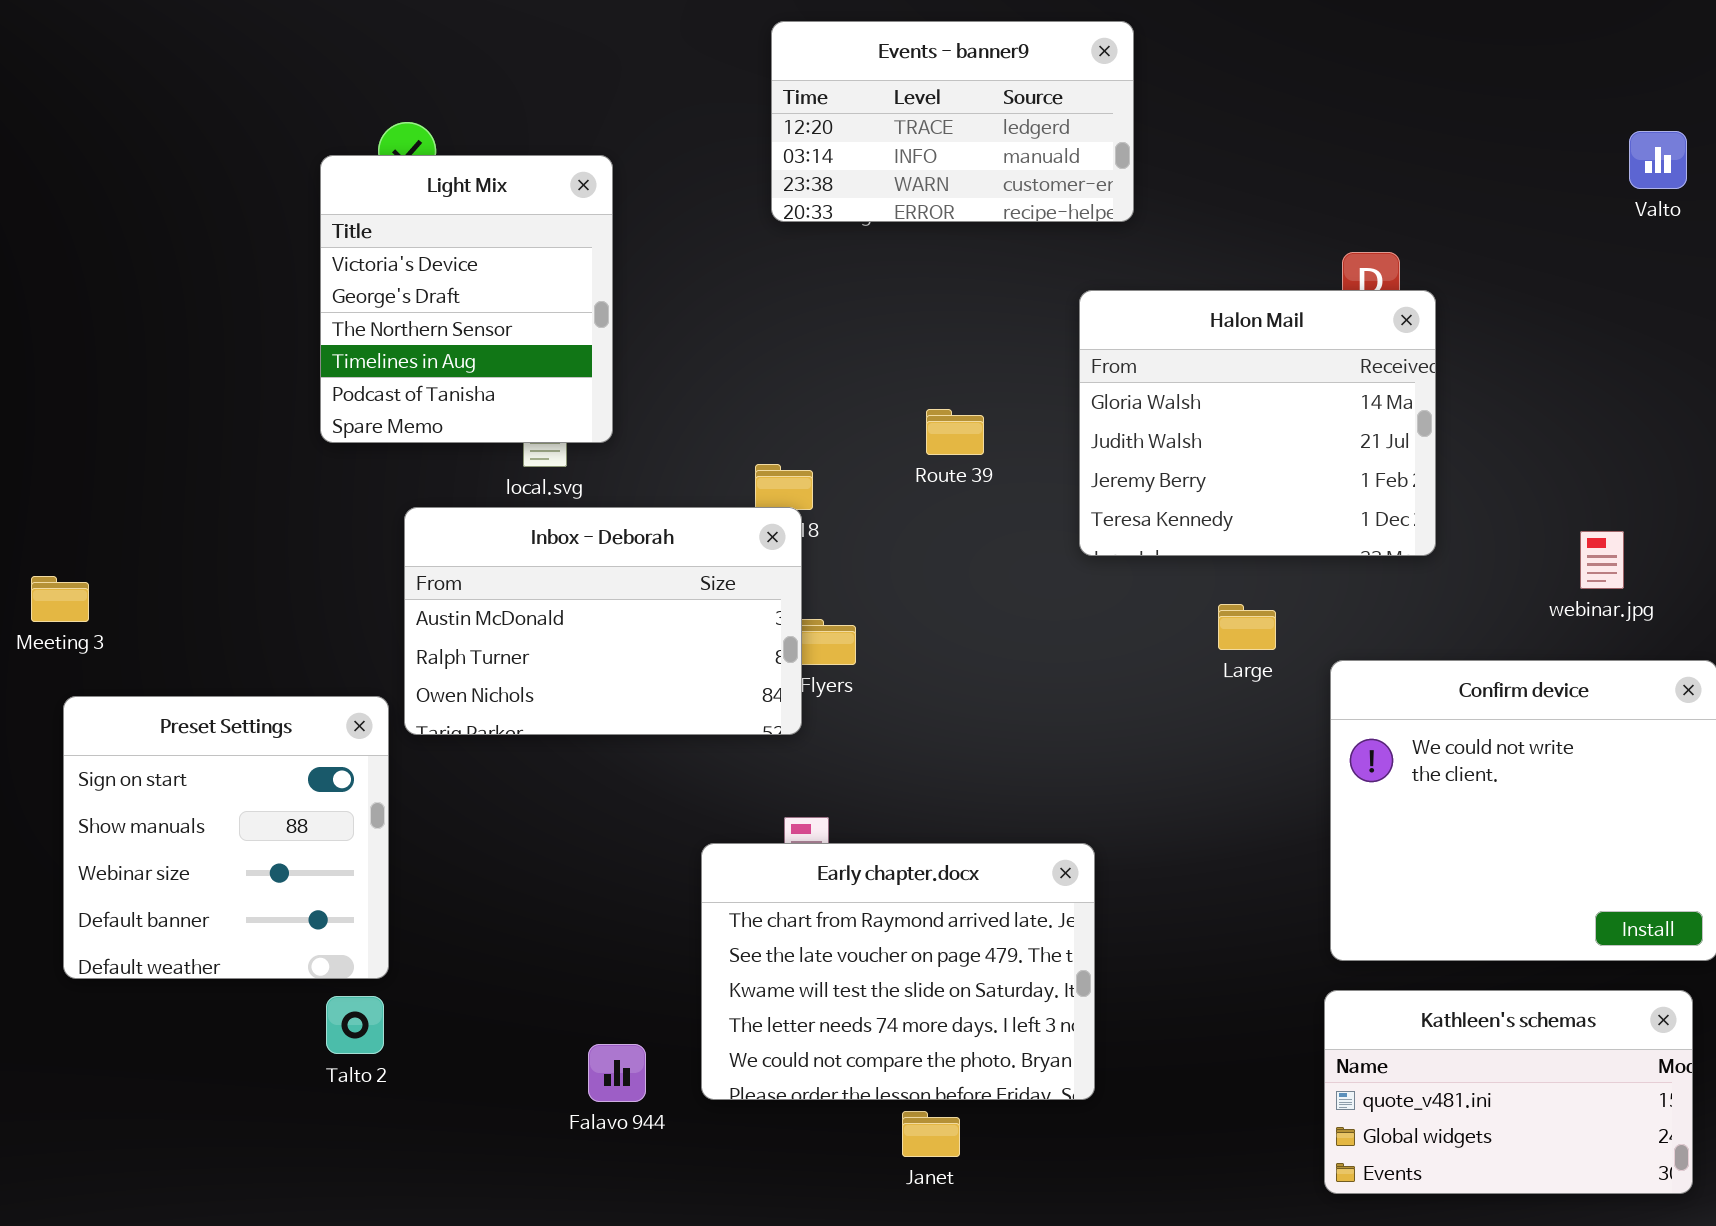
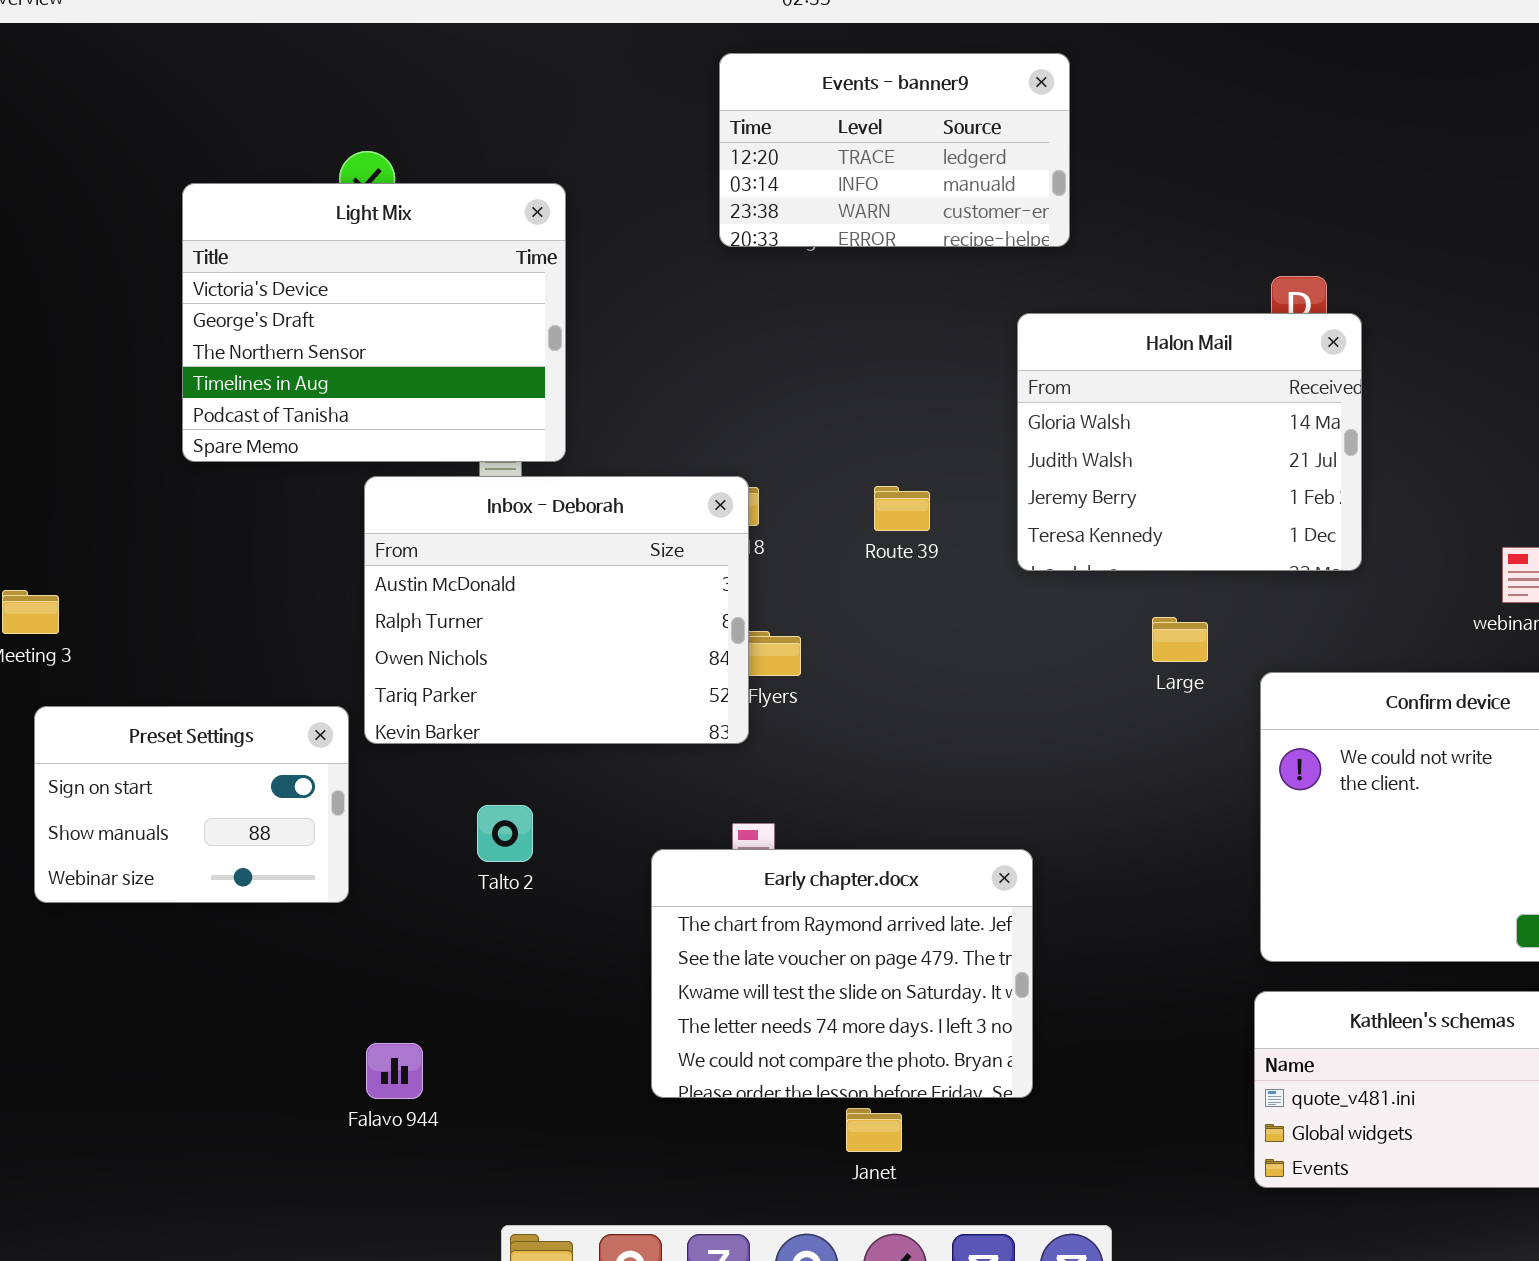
Light Mix: [320,155,613,443] -> [182,183,566,462], resized
Route 39: [926,409,984,455] -> [874,486,930,531], moved
Inbox - Deborah: [404,507,802,735] -> [364,476,749,744], resized
Preset Settings: [63,696,389,979] -> [34,706,349,903], resized
Talto 2: [326,996,384,1054] -> [477,805,533,862], moved
Falavo 944: [588,1044,646,1102] -> [366,1043,423,1099], moved

